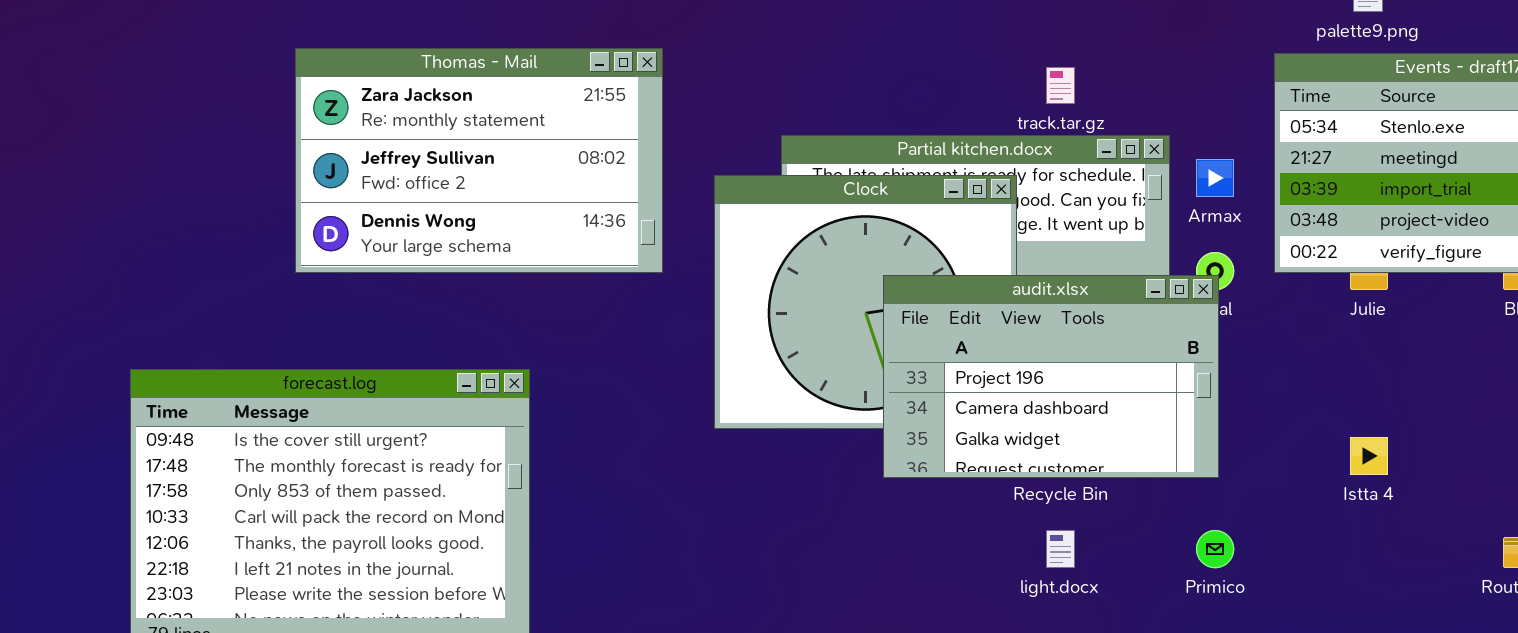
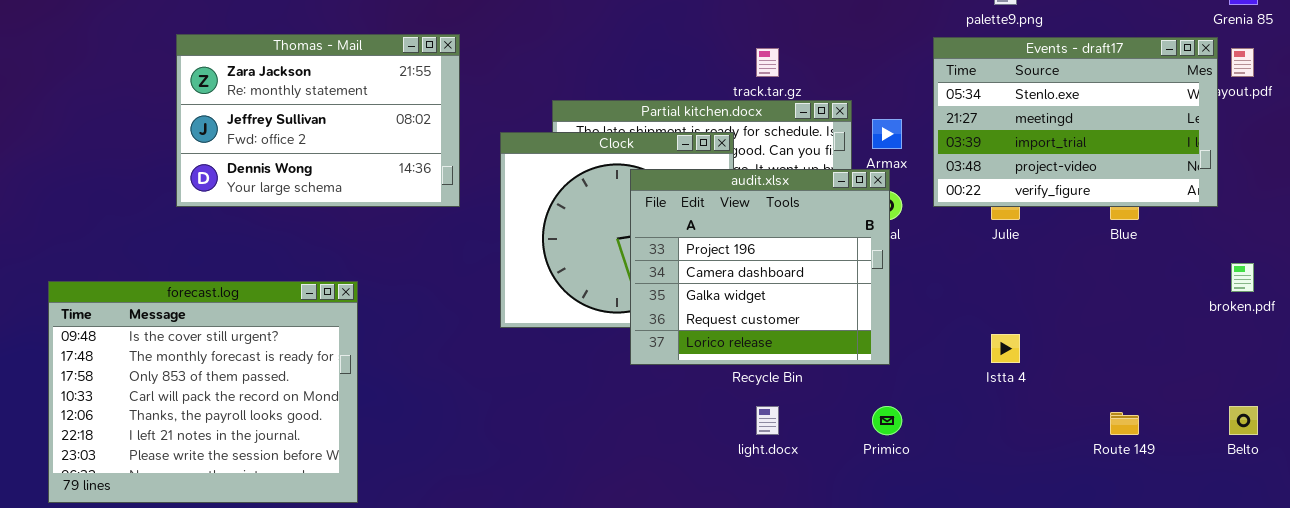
audit.xlsx: [883,275,1219,478] -> [630,169,890,365], resized

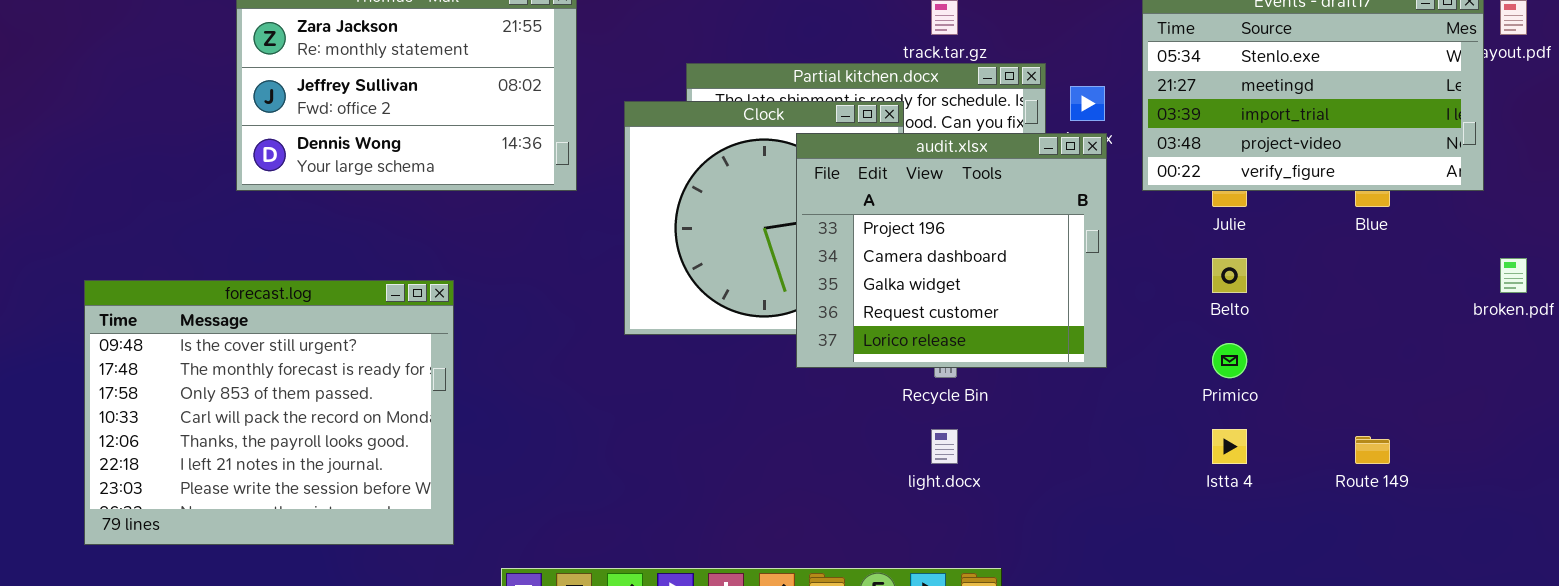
audit.xlsx: [630,169,890,365] -> [796,133,1107,368], moved
Istta 4: [991,334,1020,363] -> [1212,429,1247,464], moved
Primico: [872,406,902,435] -> [1212,343,1247,378], moved
Belto: [1229,406,1258,435] -> [1212,258,1247,293], moved

